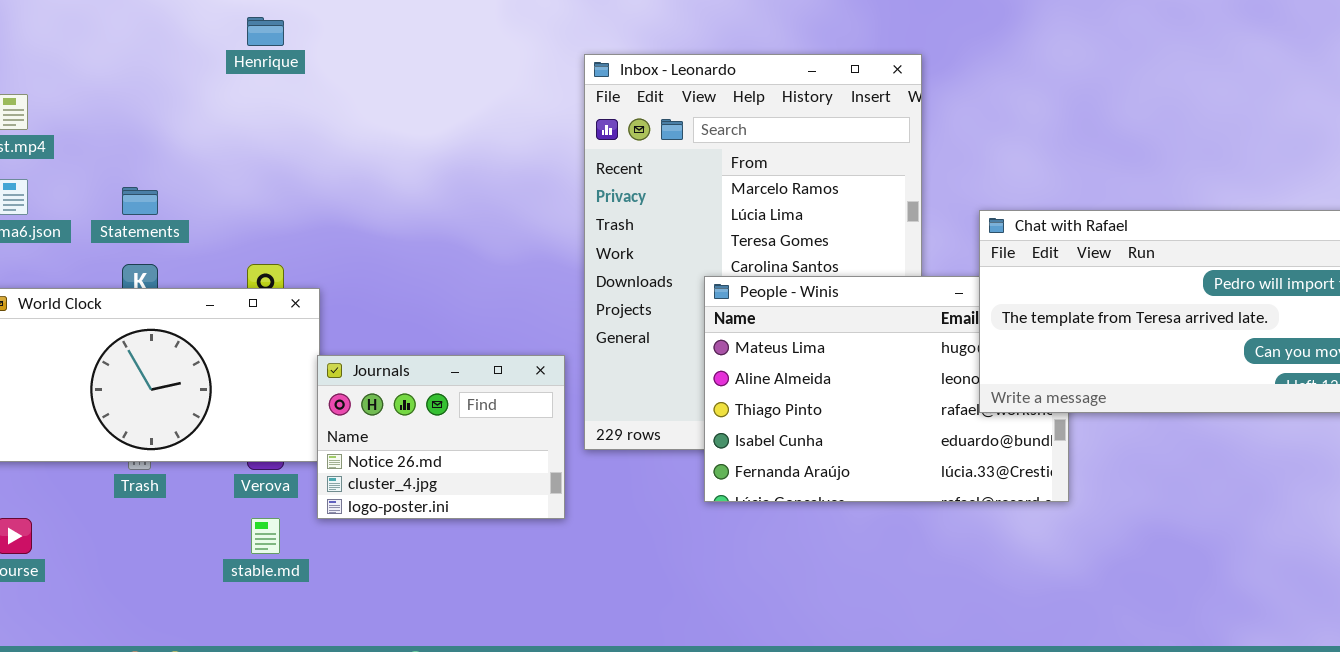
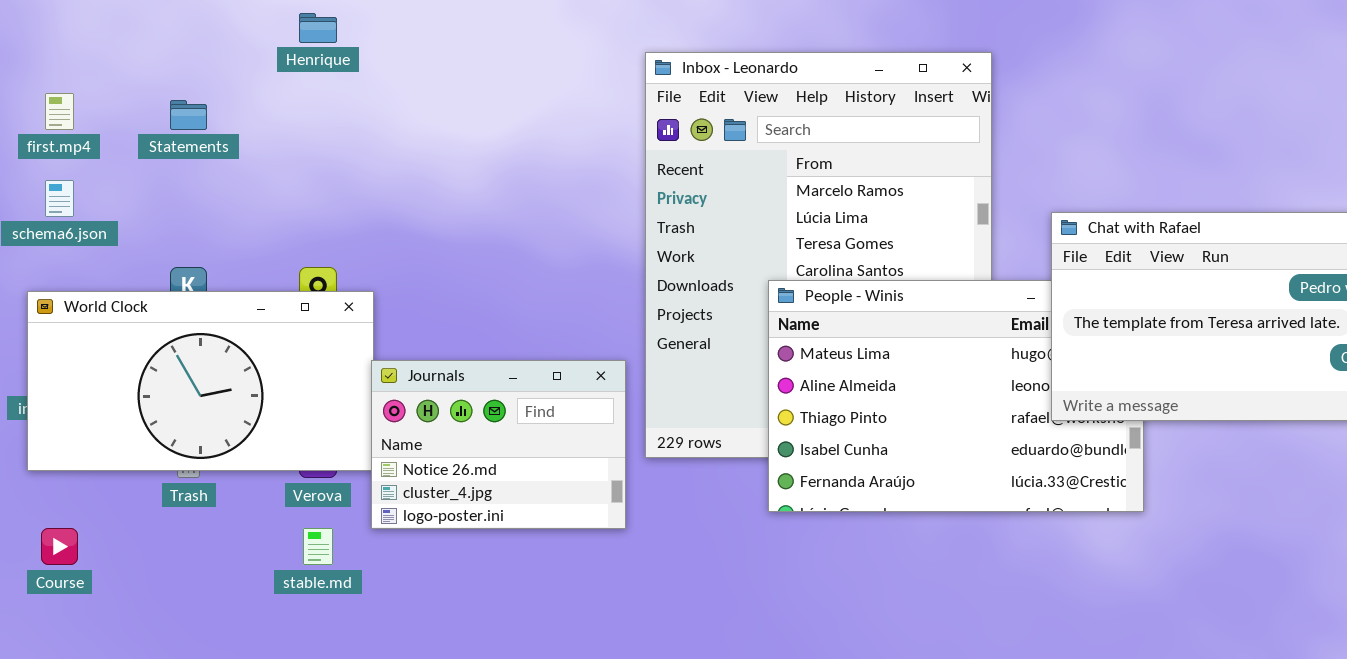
Statements: [122,187,158,215] -> [170,100,207,130], moved

